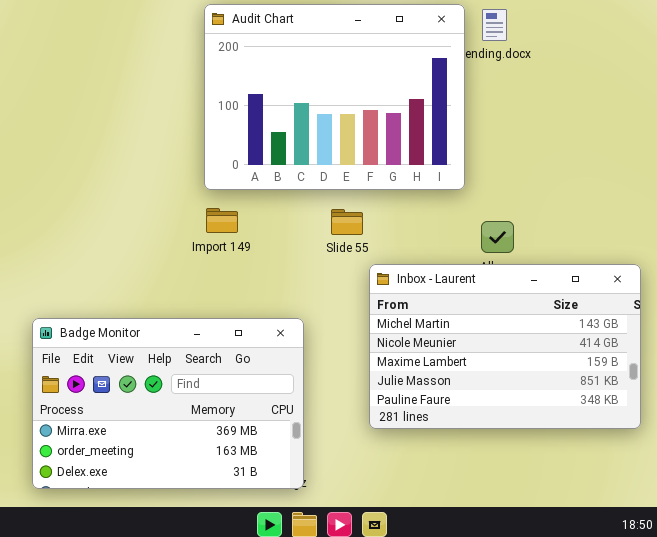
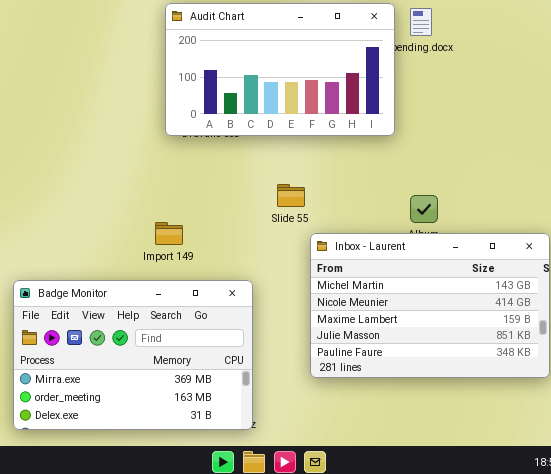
Audit Chart: [204,4,465,190] -> [165,3,395,136], resized
Import 149: [206,208,238,233] -> [155,222,183,245], moved

